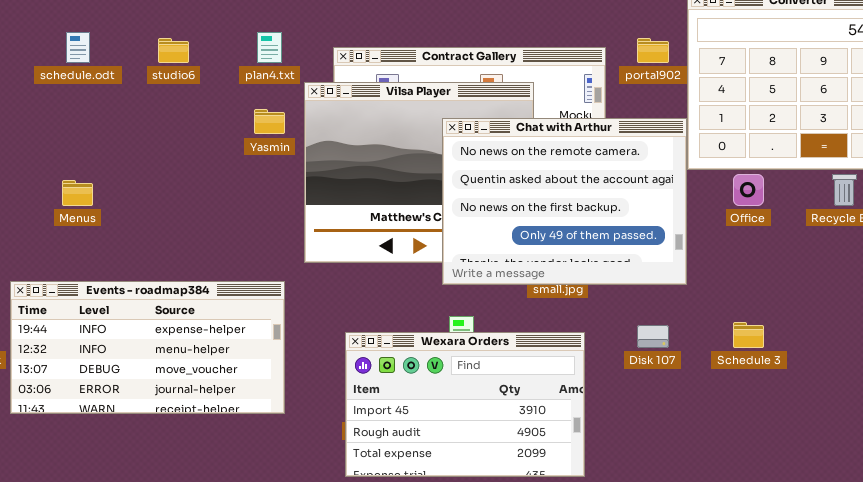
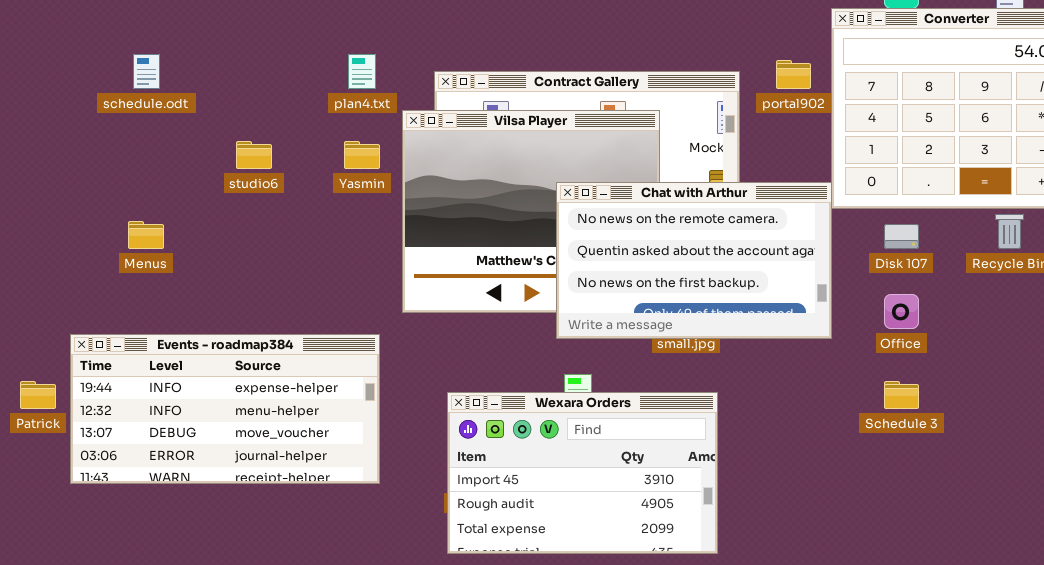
studio6: [158,38,189,63] -> [236,141,272,169], moved
Chat with Arthur: [442,118,687,285] -> [556,182,832,339], resized
Office: [733,174,764,206] -> [884,294,919,329], moved
Disk 107: [637,325,669,348] -> [884,224,919,249], moved

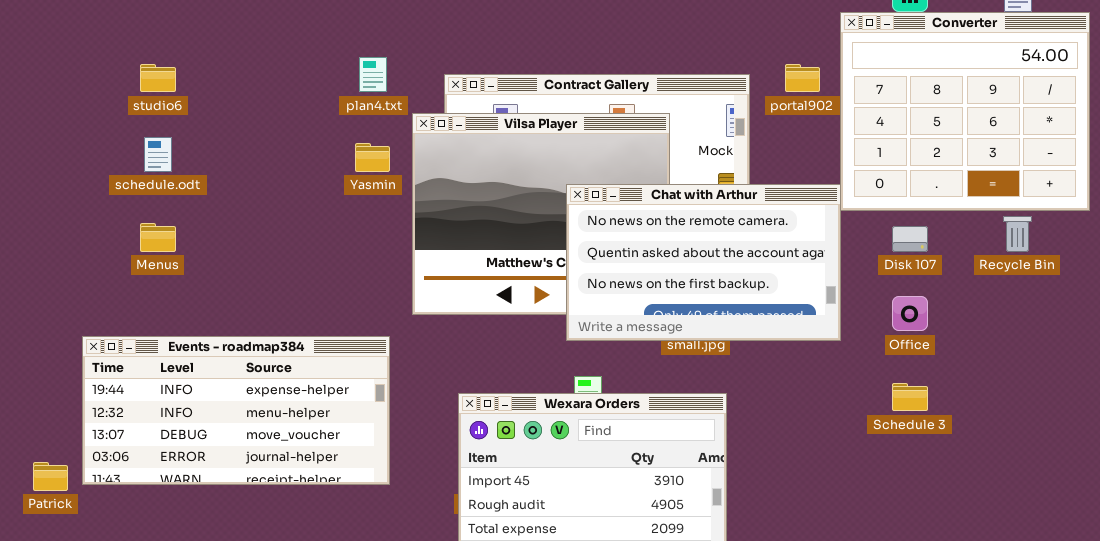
schedule.odt: [133,54,160,89] -> [144,137,172,172], moved
studio6: [236,141,272,169] -> [140,64,176,92], moved
Patrick: [20,381,56,409] -> [33,462,68,491], moved

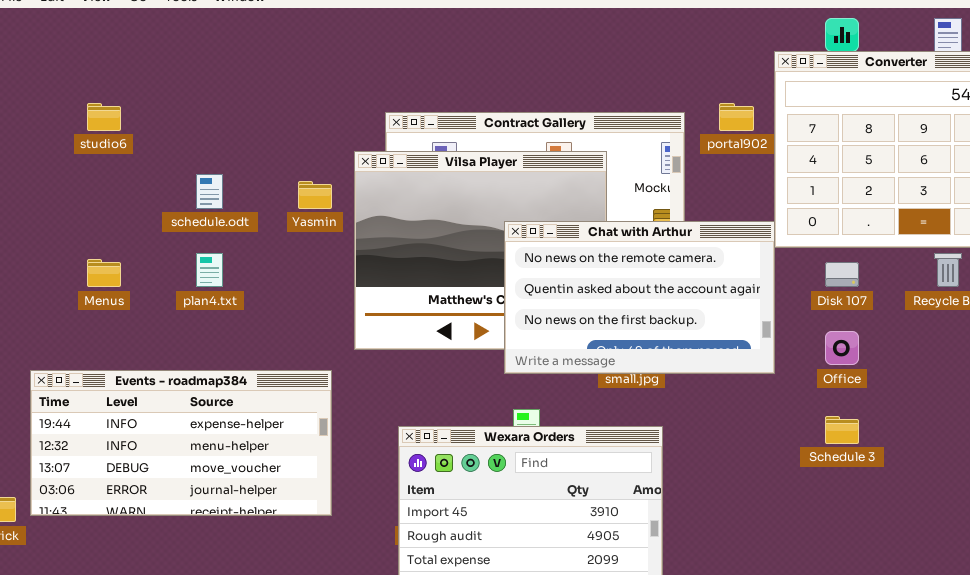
plan4.txt: [359,57,387,92] -> [196,253,223,287], moved
schedule.odt: [144,137,172,172] -> [196,174,223,209], moved

